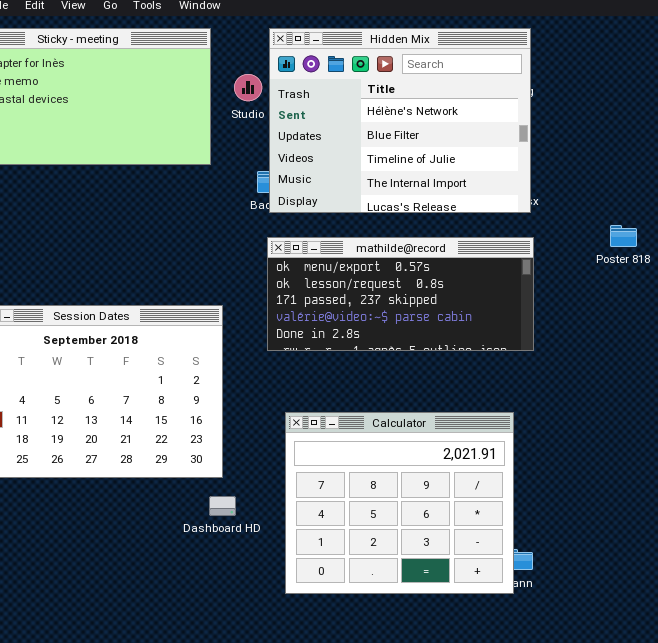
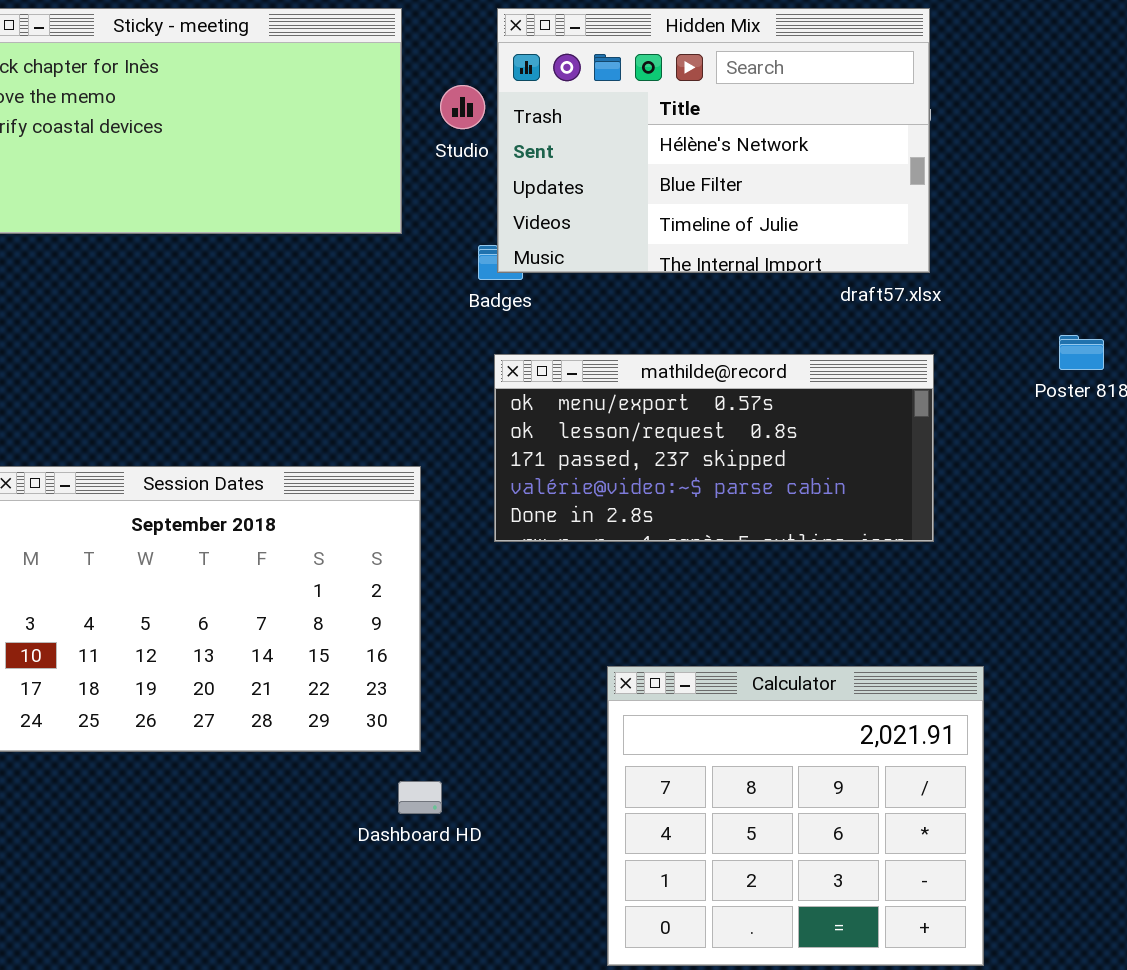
Hidden Mix: [269,28,531,213] -> [497,8,930,273], resized
Calculator: [285,412,514,594] -> [607,666,984,966], moved

